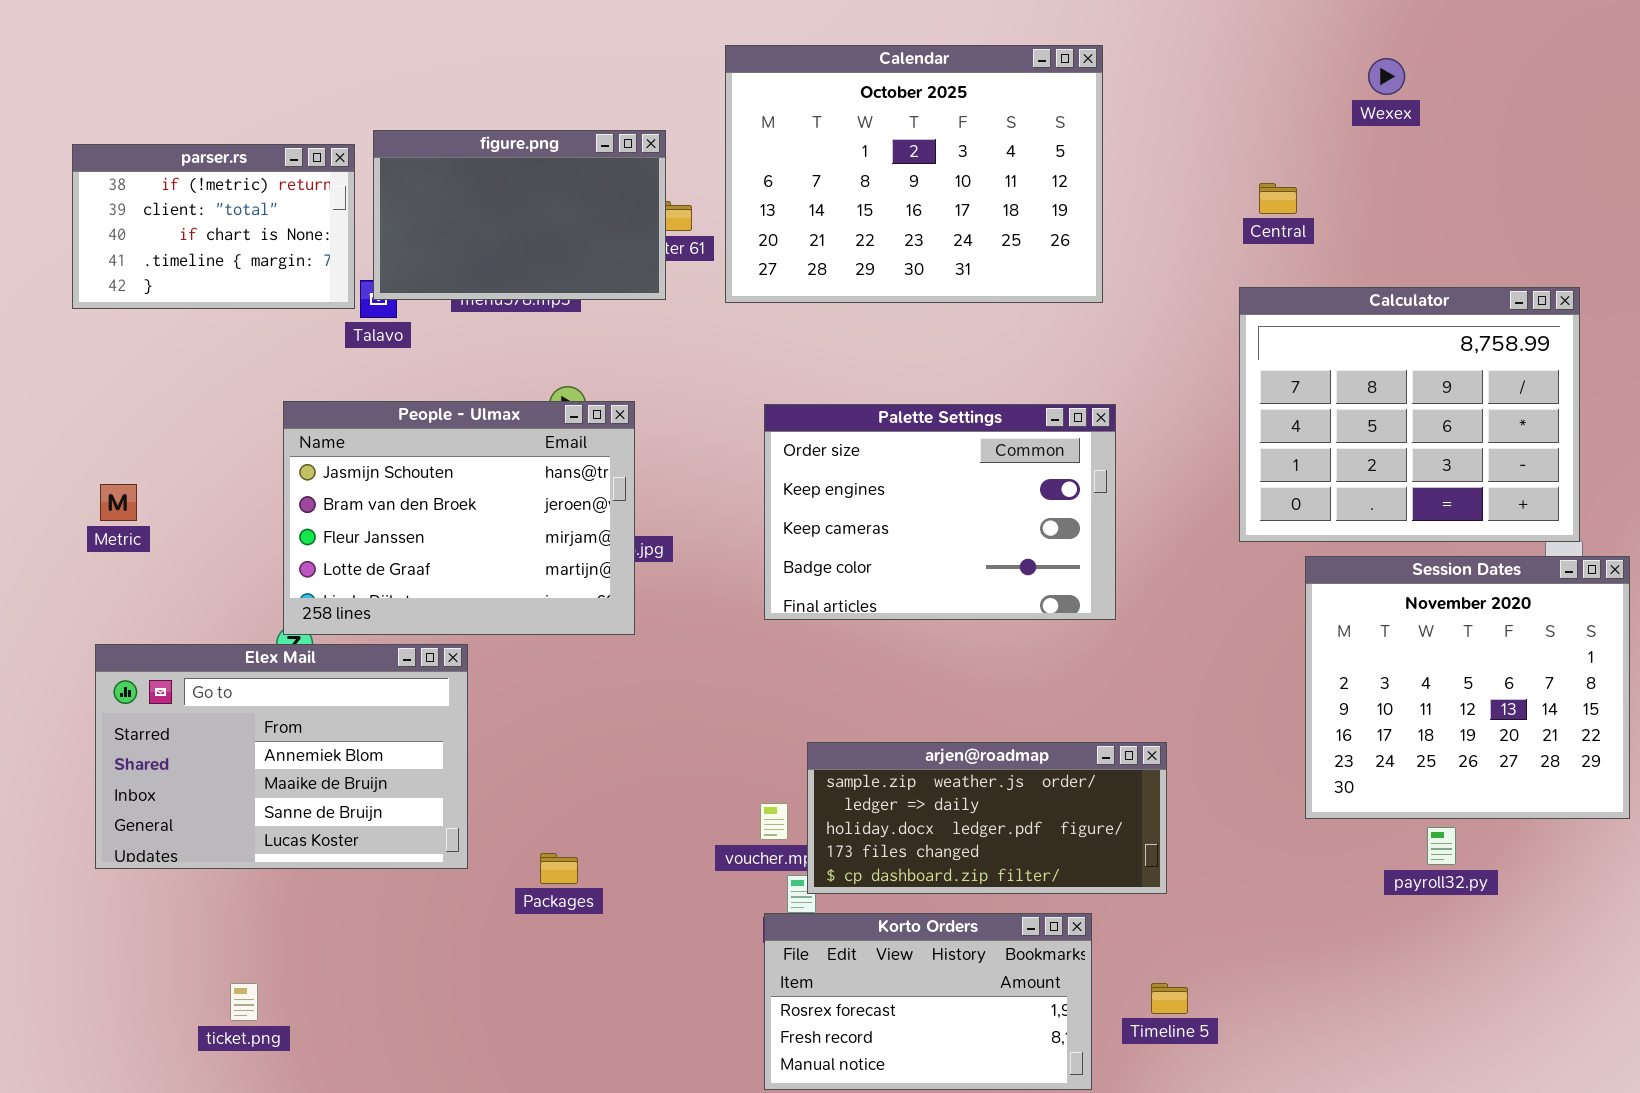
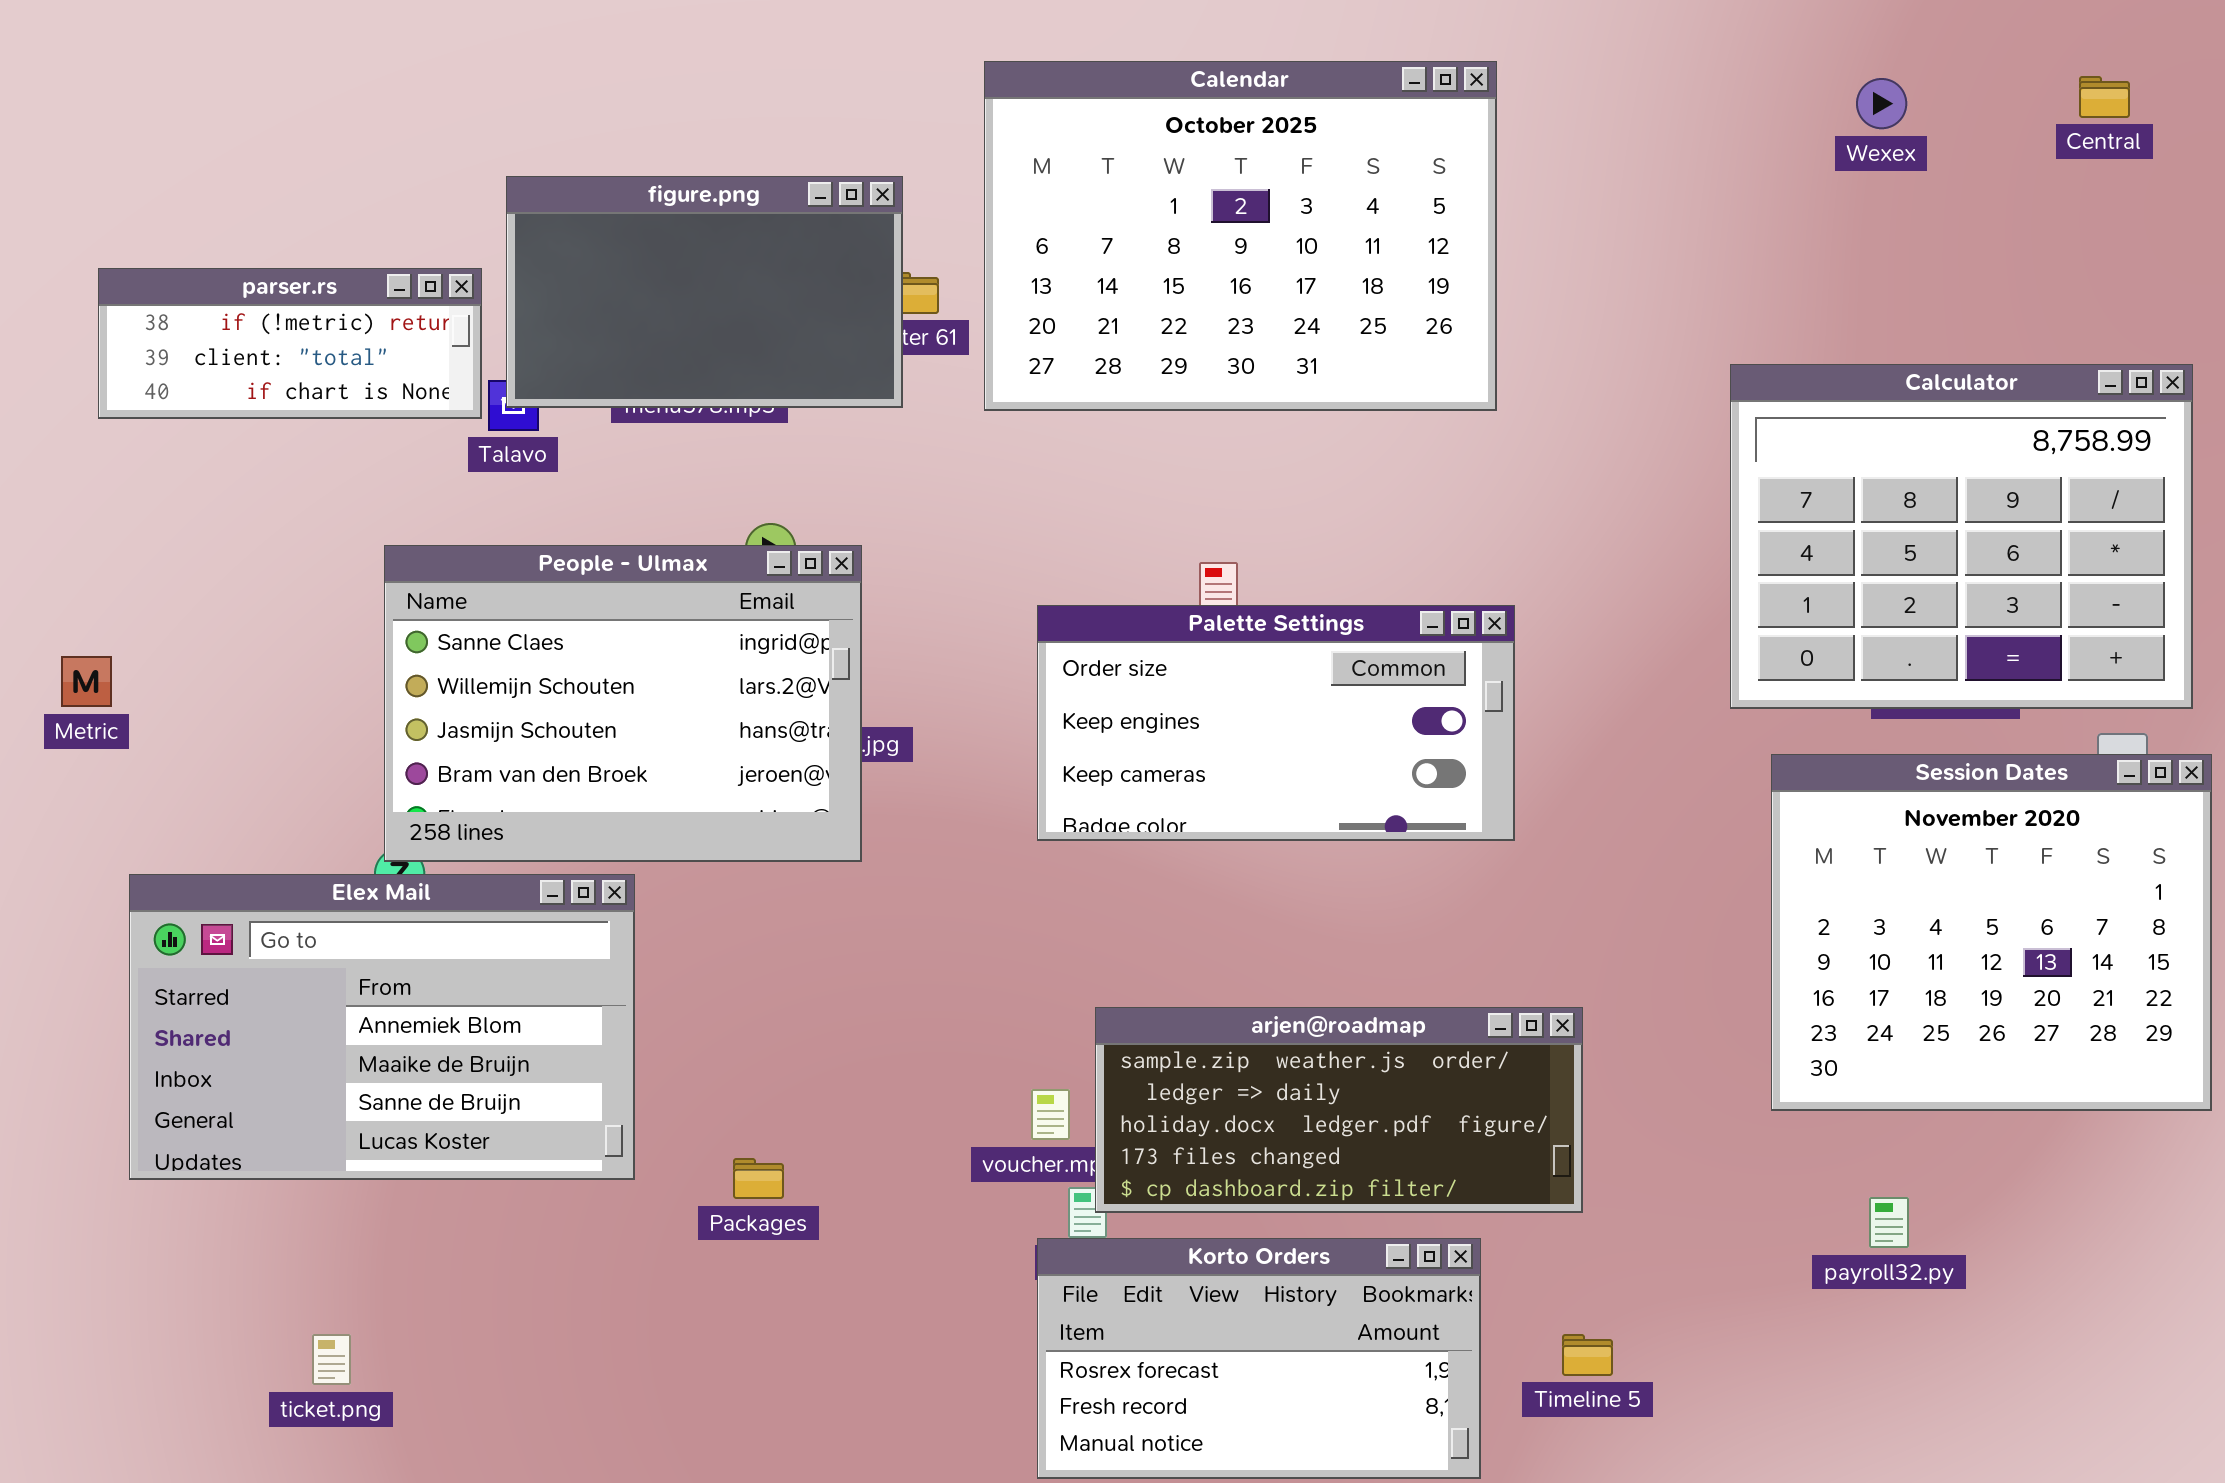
parser.rs: [72,144,355,309] -> [98,268,482,419], resized
Central: [1259,183,1297,214] -> [2079,76,2130,118], moved
Calculator: [1239,287,1580,542] -> [1730,364,2193,709], moved
People - Ulmax: [283,401,635,635] -> [384,545,862,862], scrolled up 2 rows
Palette Settings: [764,404,1116,620] -> [1037,605,1515,841], resized
Metric: [100,484,137,521] -> [61,656,112,707], moved
payroll32.py: [1427,827,1456,865] -> [1869,1197,1909,1248], moved

